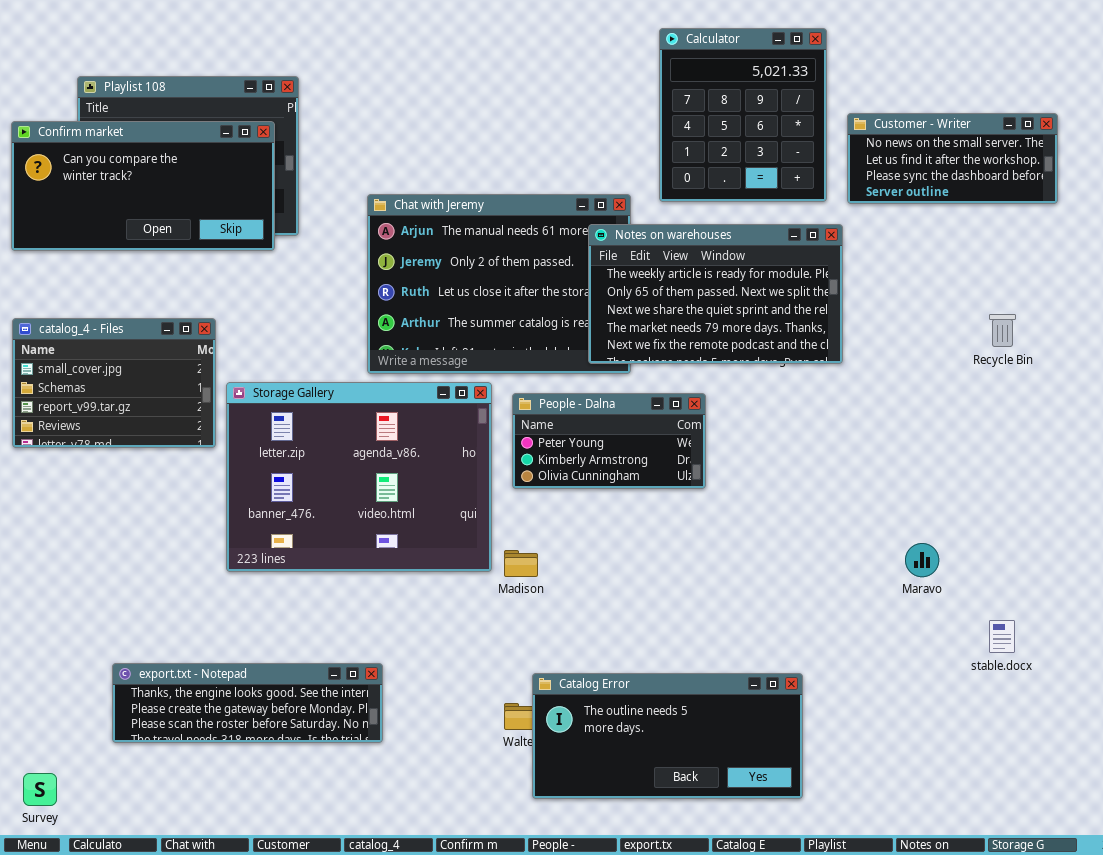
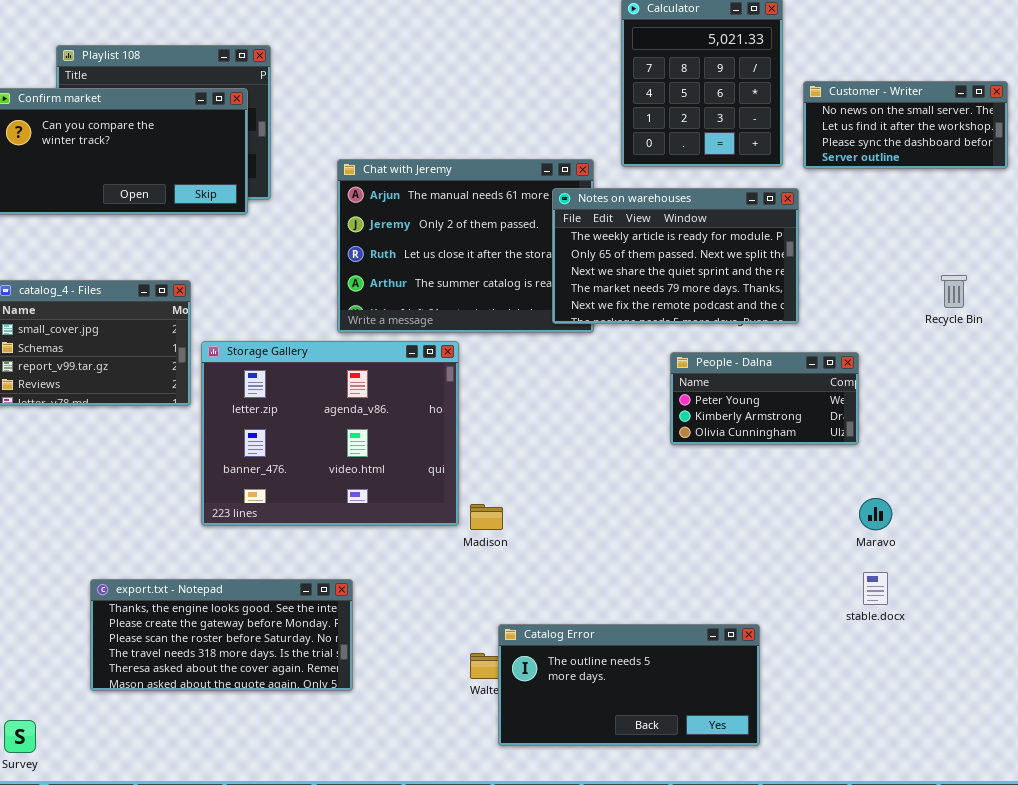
People - Dalna: [512,393,706,489] -> [670,352,859,445], moved
stable.docx: [989,620,1015,653] -> [863,572,888,605], moved
export.txt - Notepad: [112,663,383,743] -> [90,579,353,691], resized

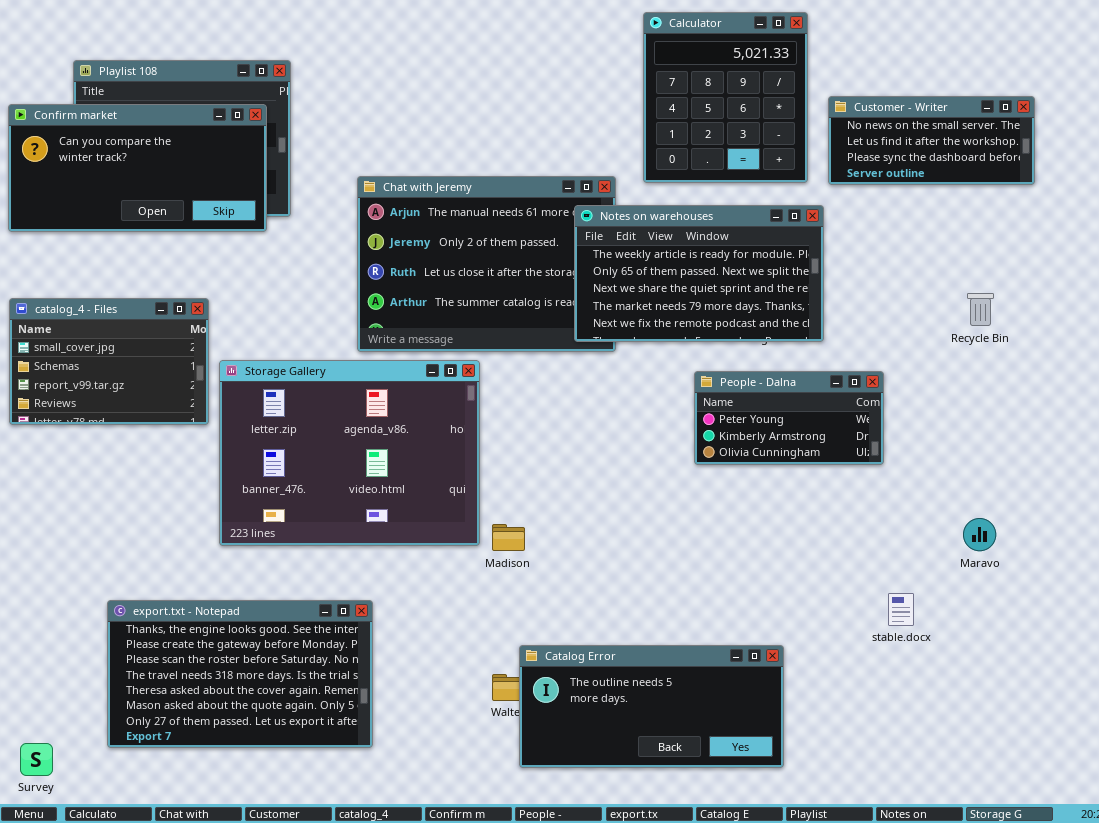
Maravo: [859,498,892,530] -> [963,518,996,551], moved
export.txt - Notepad: [90,579,353,691] -> [107,600,373,748], resized

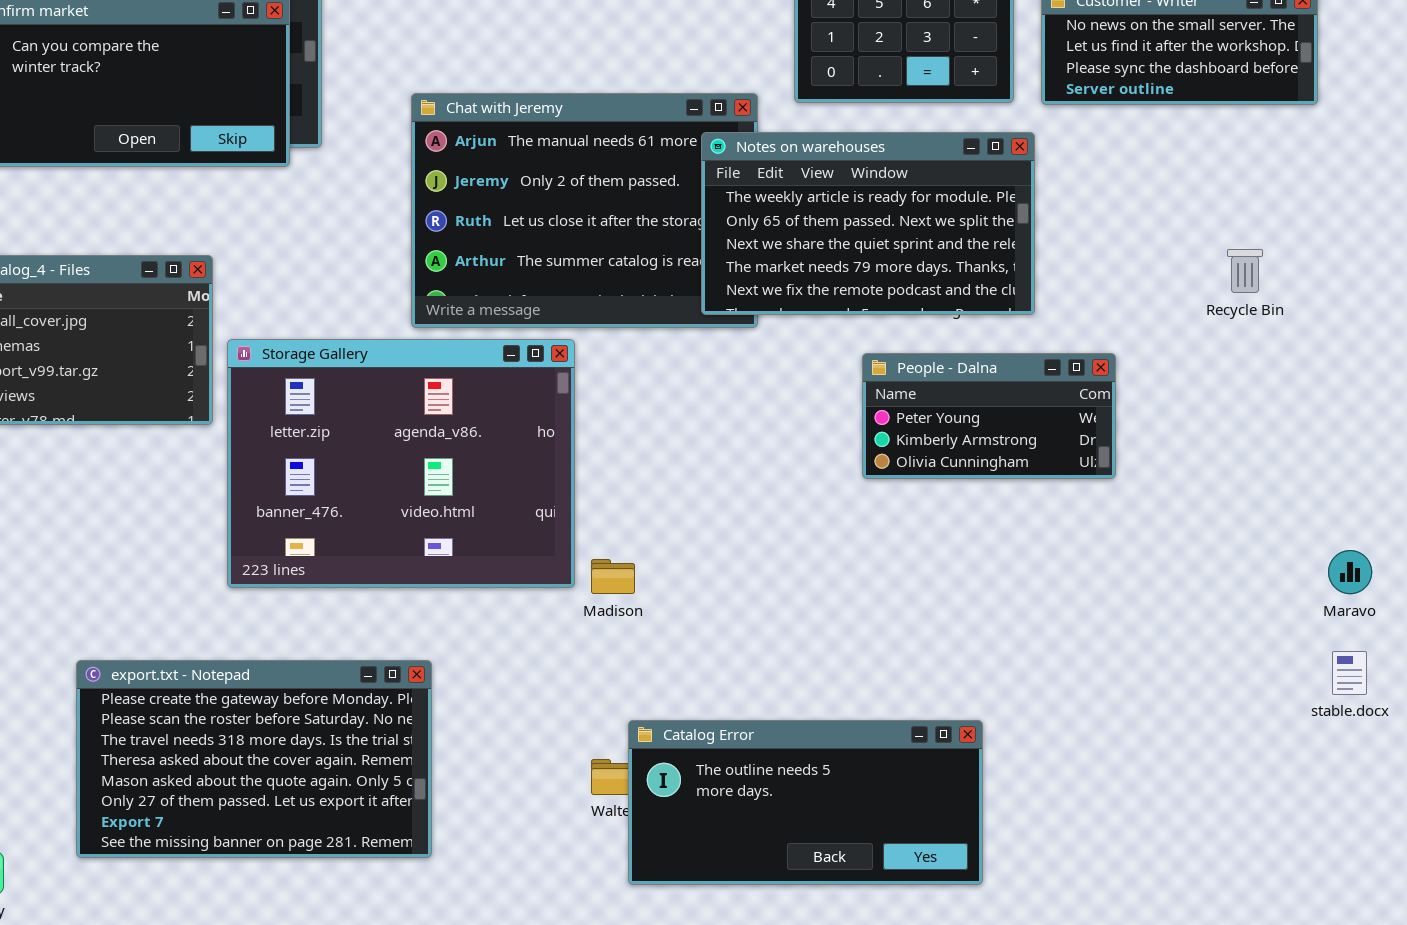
Maravo: [963,518,996,551] -> [1328,550,1372,594], moved
stable.docx: [888,593,914,626] -> [1332,651,1367,695], moved
export.txt - Notepad: [107,600,373,748] -> [76,660,432,858], scrolled down 1 row

